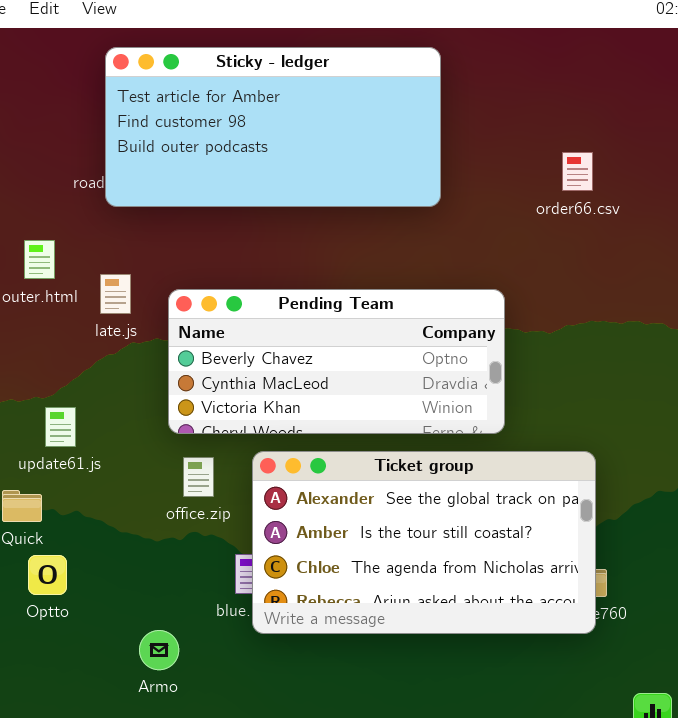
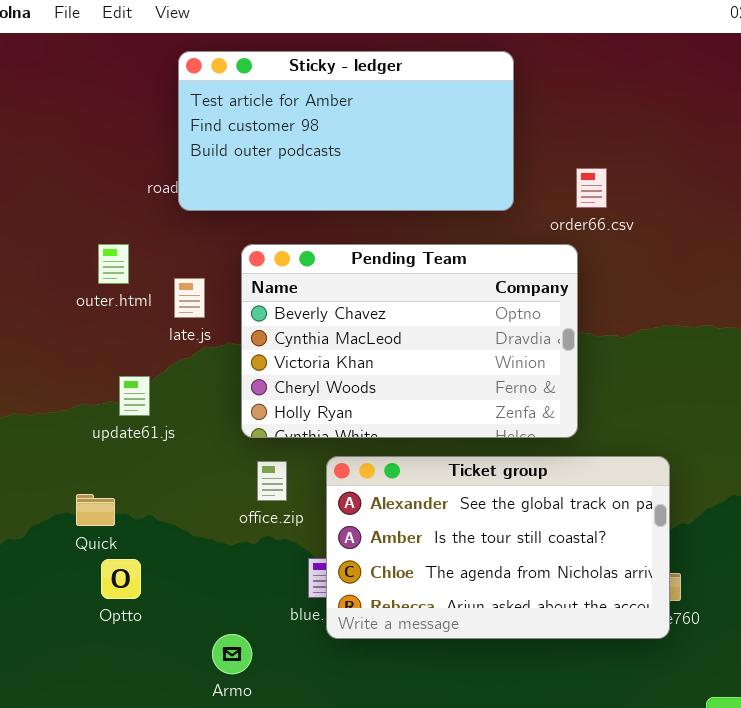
order66.csv: [562,152,593,191] -> [576,168,607,208], moved
Pending Team: [168,289,505,434] -> [241,244,578,438], resized
update61.js: [45,407,76,447] -> [119,376,150,416], moved

